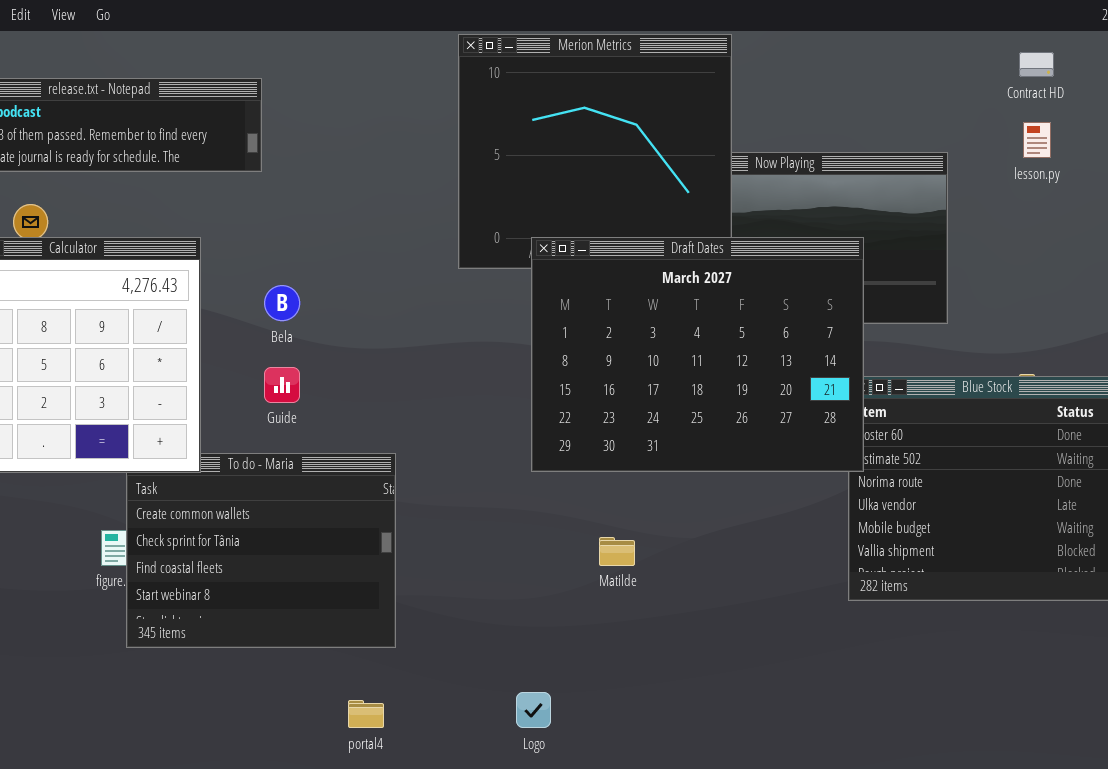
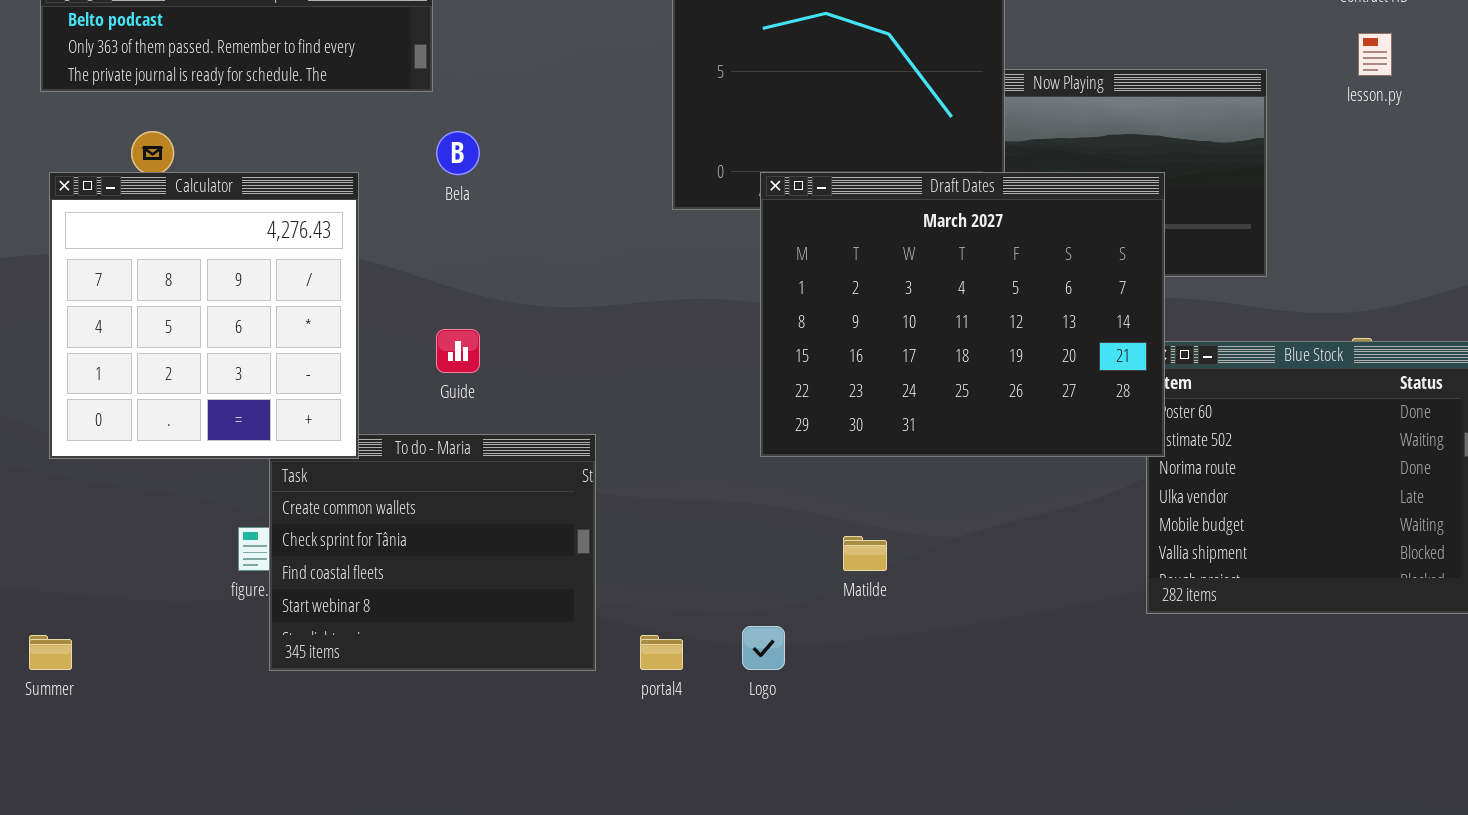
Bela: [264,285,300,321] -> [436,131,480,175], moved
Logo: [516,692,551,728] -> [742,626,785,670], moved
portal4: [348,700,384,728] -> [640,635,683,670], moved

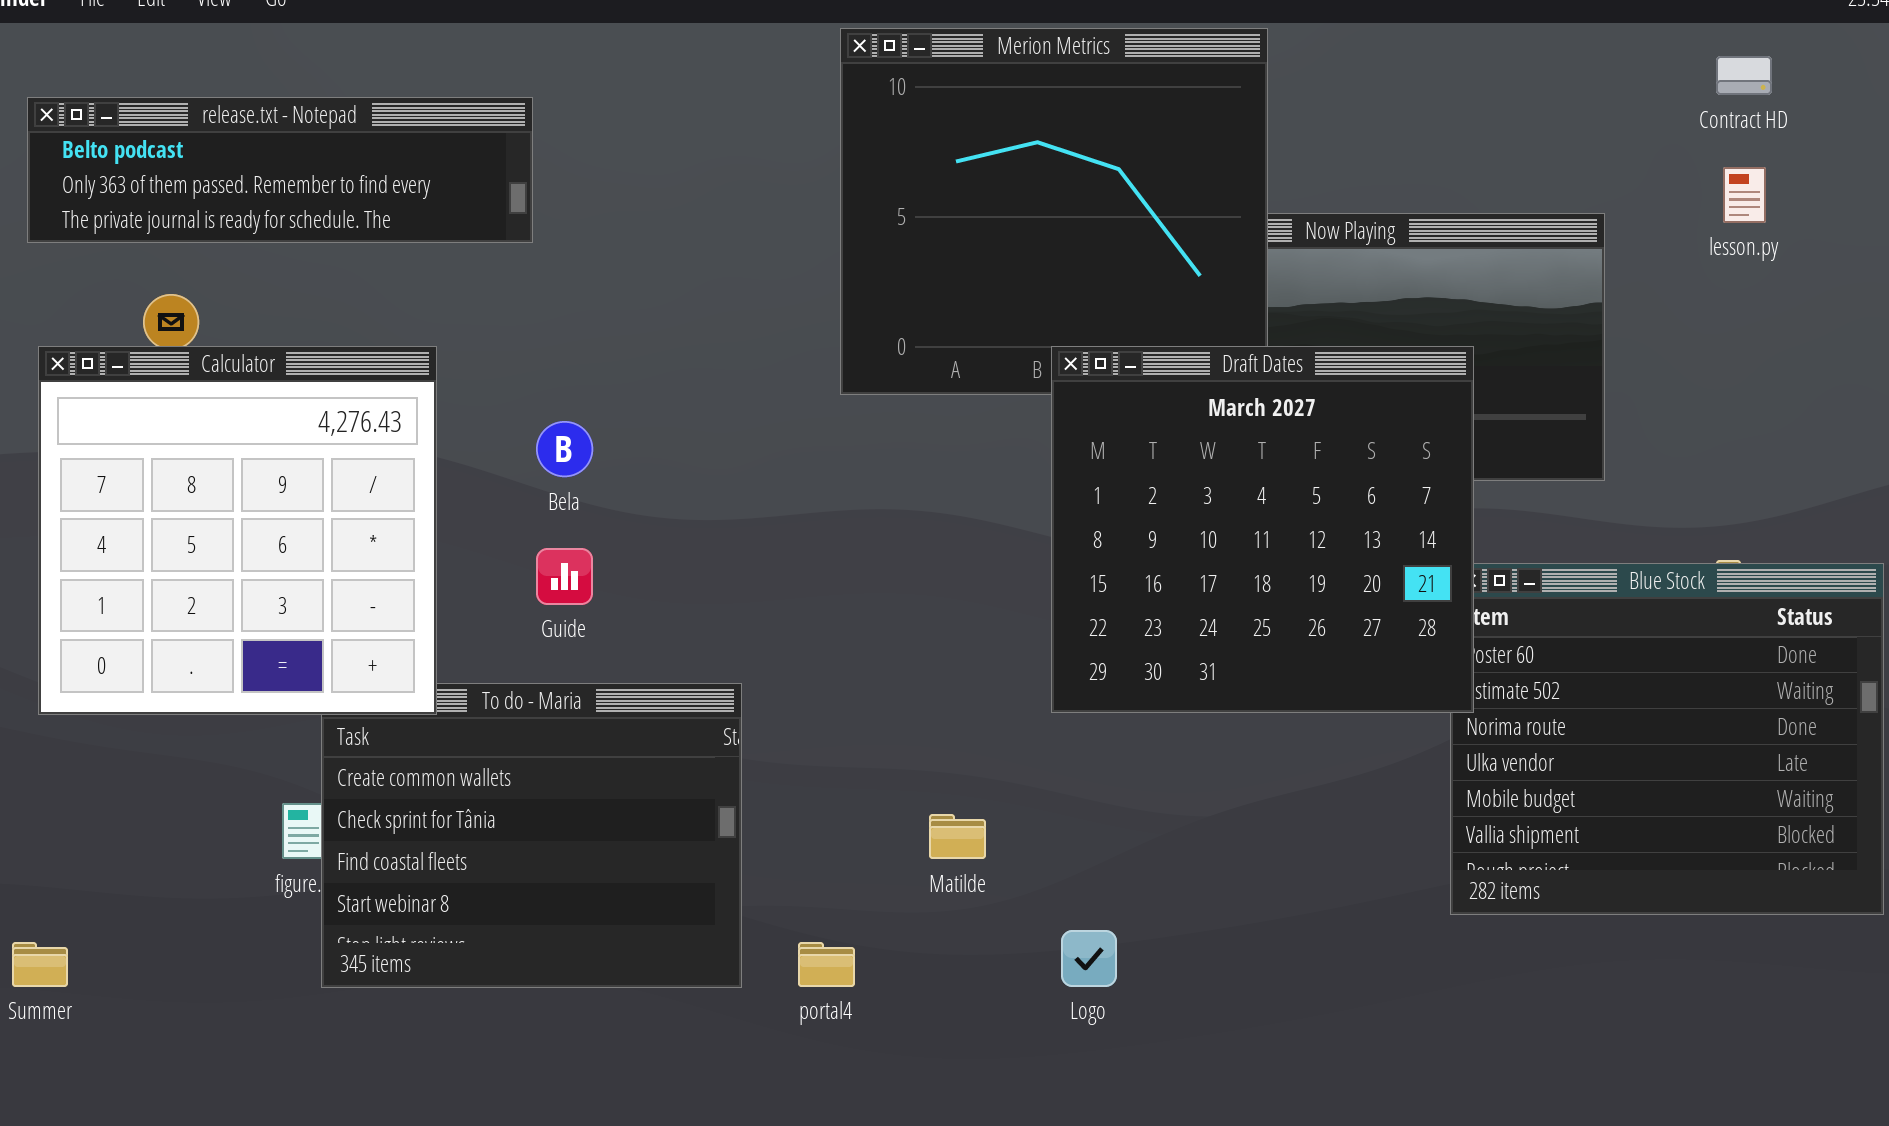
Bela: [436,131,480,175] -> [536,421,593,477], moved
Draft Dates: [760,172,1165,457] -> [1051,346,1474,713], resized
Matilde: [843,536,887,571] -> [929,814,986,859], moved
Logo: [742,626,785,670] -> [1061,930,1117,987], moved

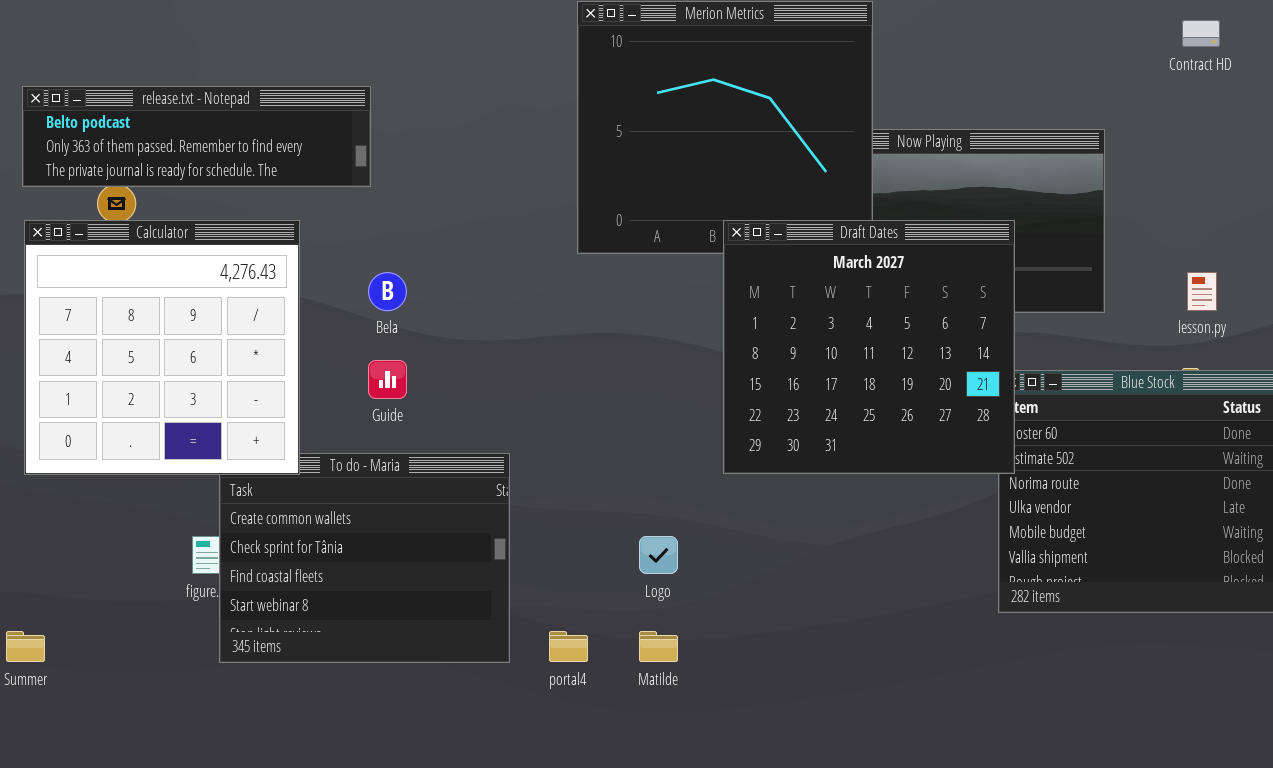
release.txt - Notepad: [27,97,533,243] -> [22,86,371,187], moved
lesson.py: [1723,167,1766,223] -> [1187,272,1217,311], moved
Matilde: [929,814,986,859] -> [639,631,678,662], moved
Logo: [1061,930,1117,987] -> [639,536,678,574], moved

